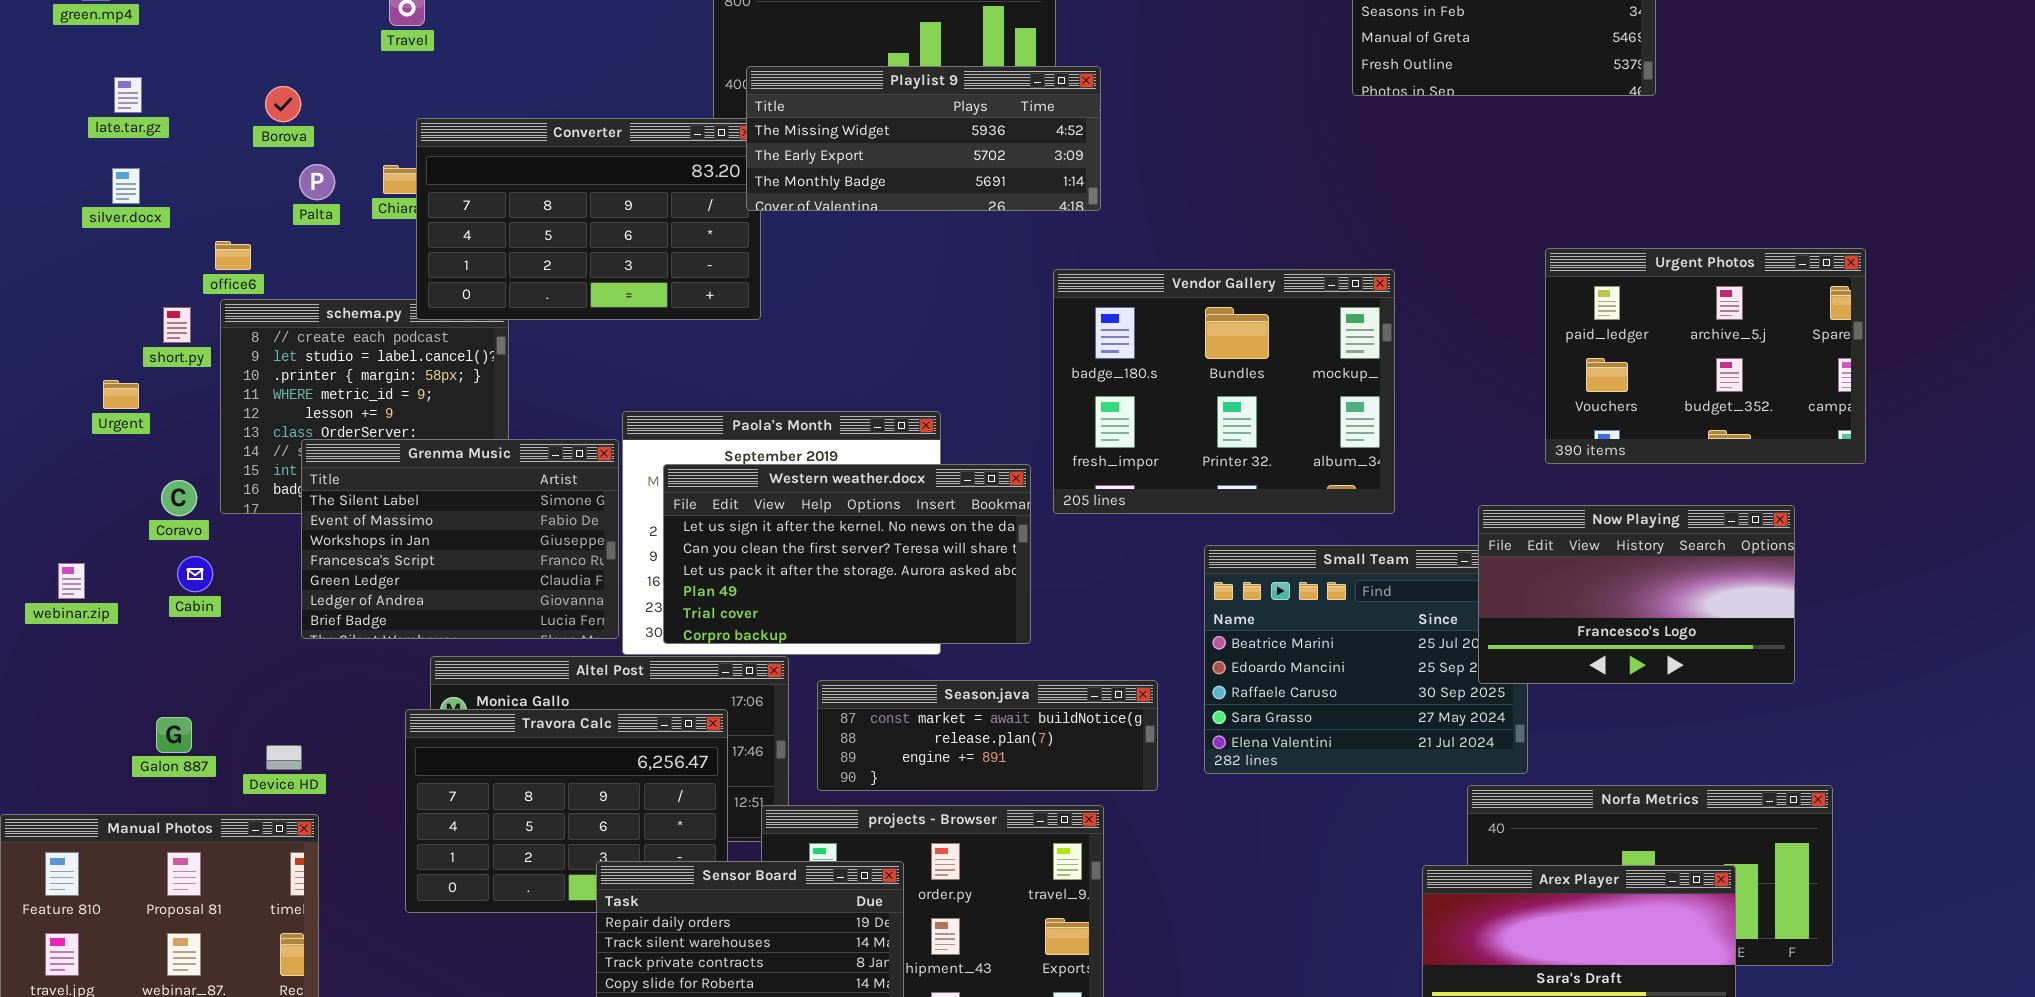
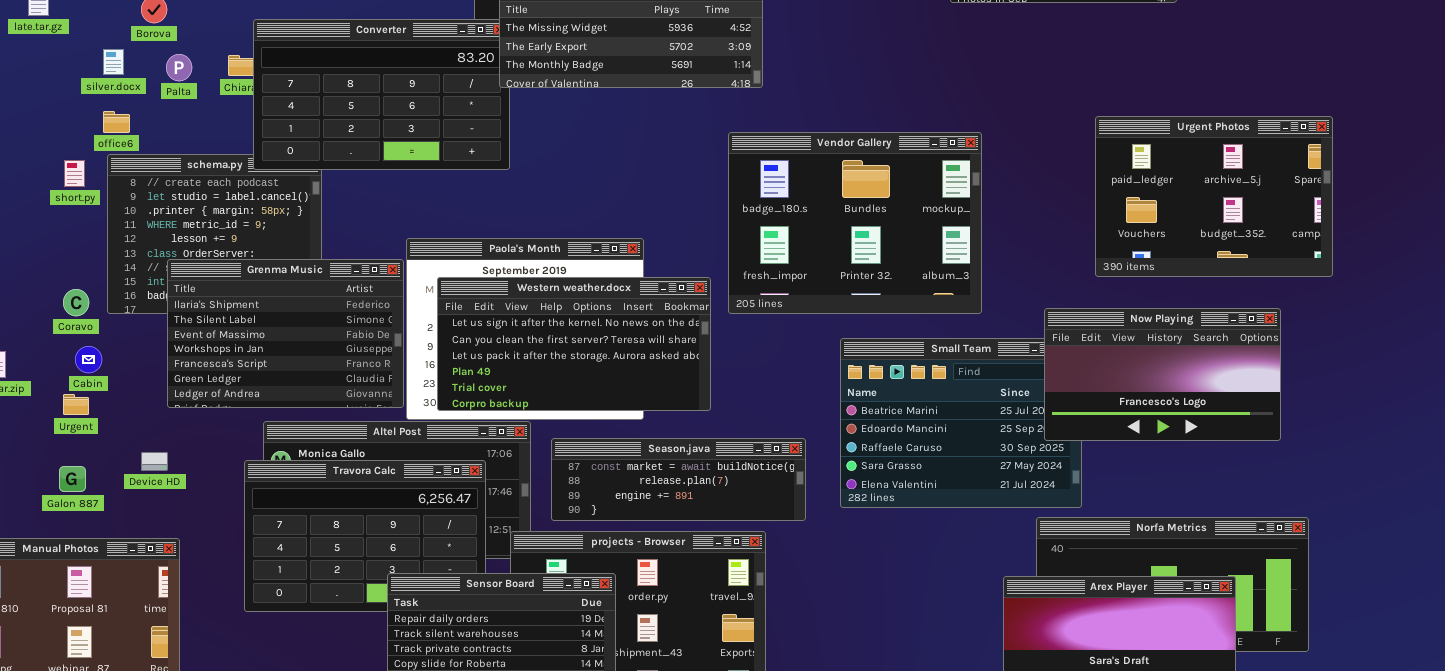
silver.docx: [112,168,140,204] -> [103,49,124,75], moved
Urgent: [103,380,139,409] -> [63,394,89,415], moved
Grenma Music: [301,439,619,639] -> [167,259,404,408], scrolled up 1 row
Device HD: [266,745,302,770] -> [141,452,168,471], moved

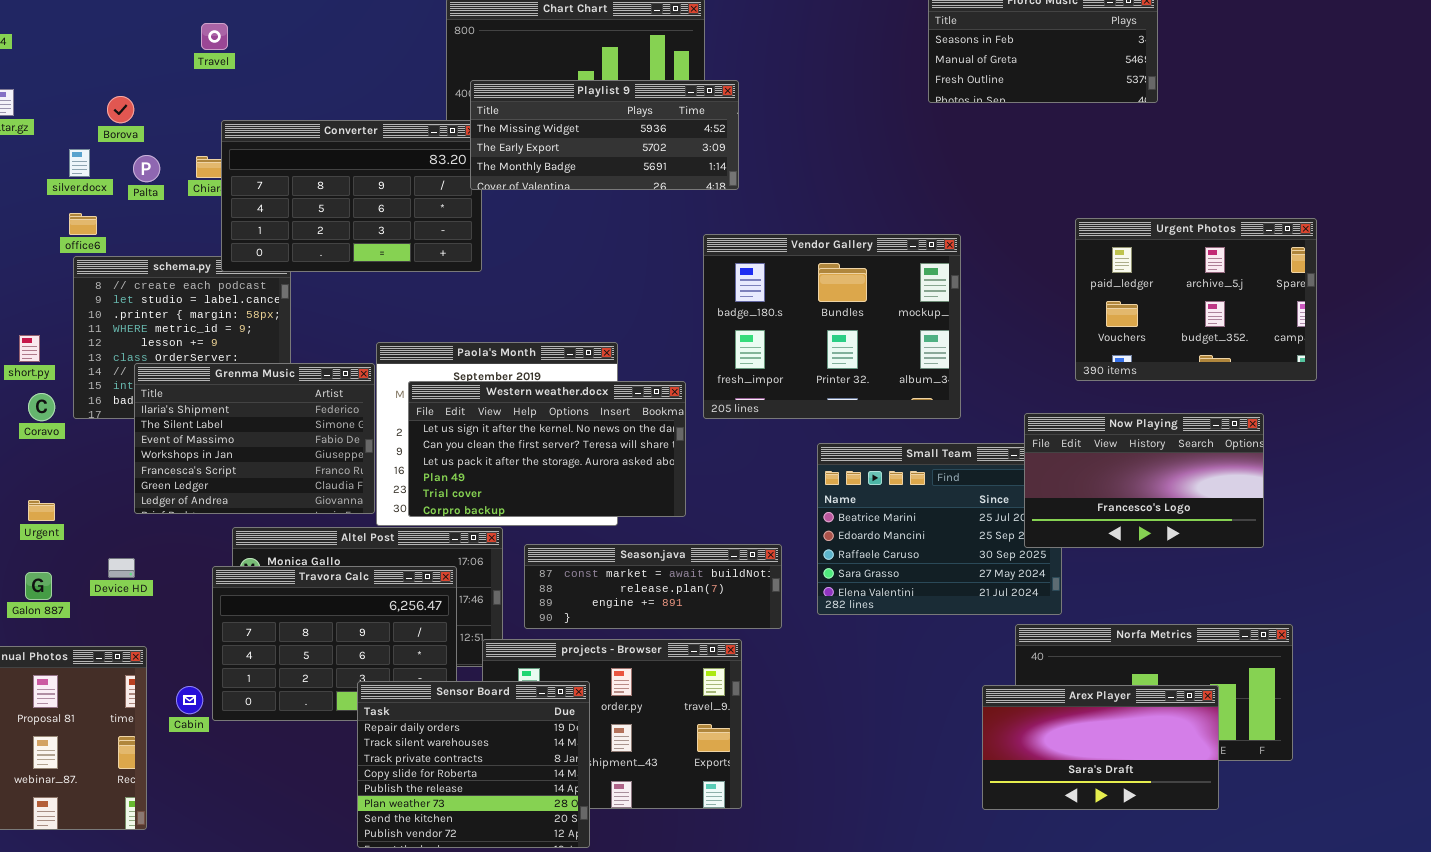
short.py: [64,160,85,187] -> [19,335,40,362], moved
Cabin: [75,346,102,373] -> [176,686,203,714], moved

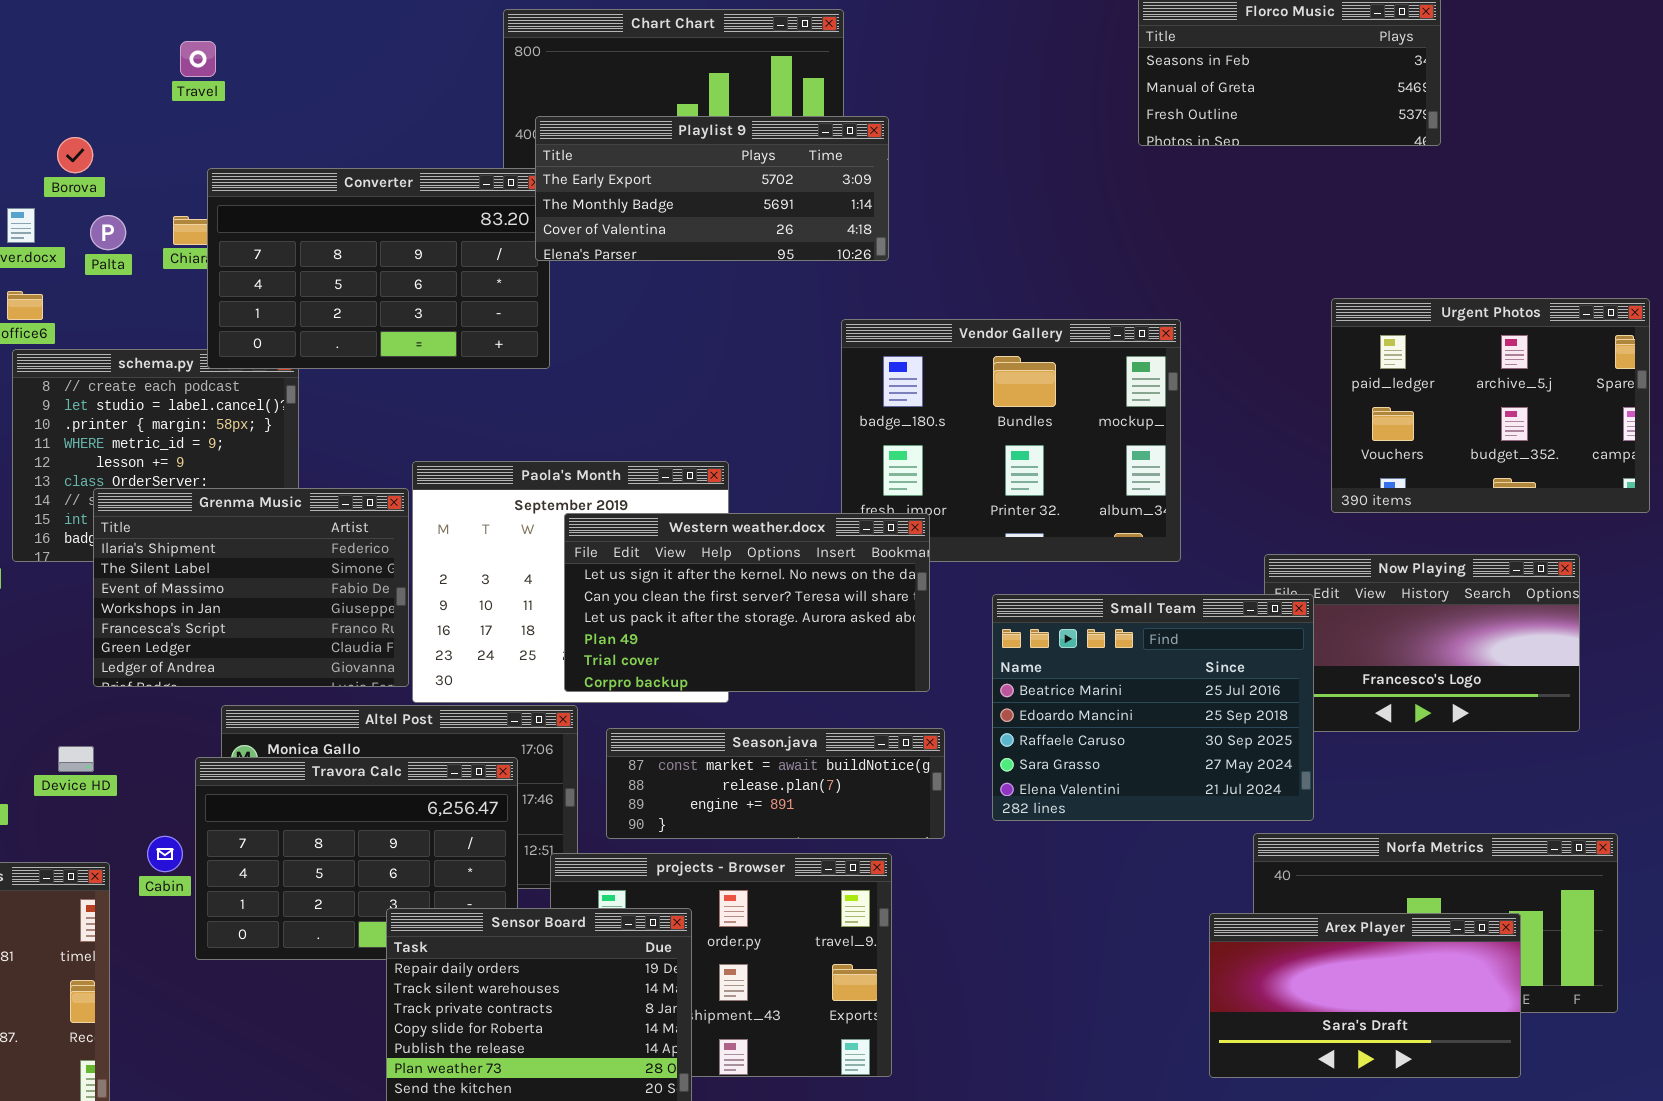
Playlist 9: [470,80,739,190] -> [535,116,889,261], scrolled down 1 row
Western weather.docx: [408,381,686,517] -> [564,513,930,692], moved
Small Team: [817,443,1062,615] -> [992,594,1314,821], raised
Cabin: [176,686,203,714] -> [147,836,183,872], moved

